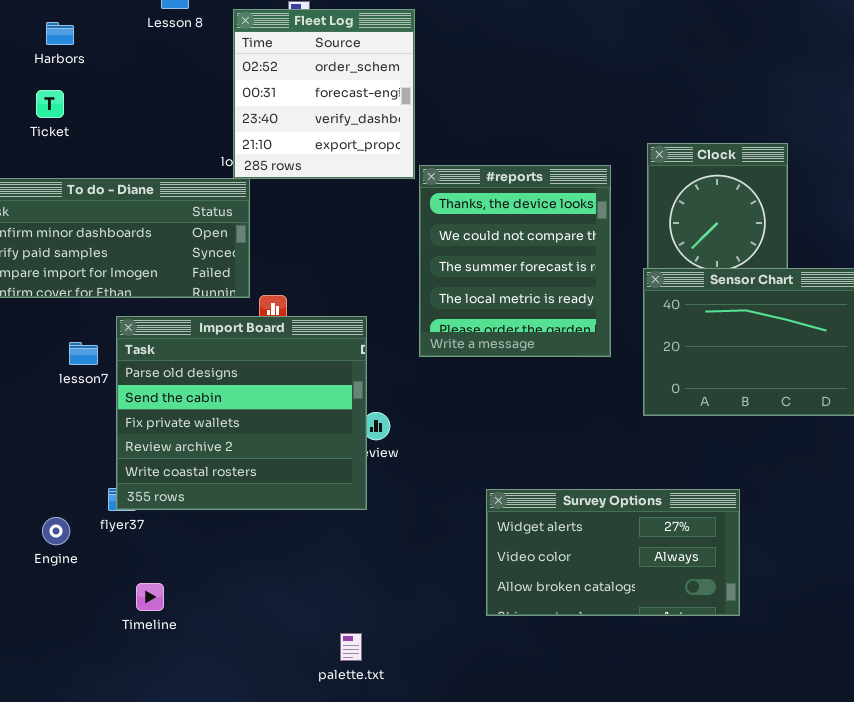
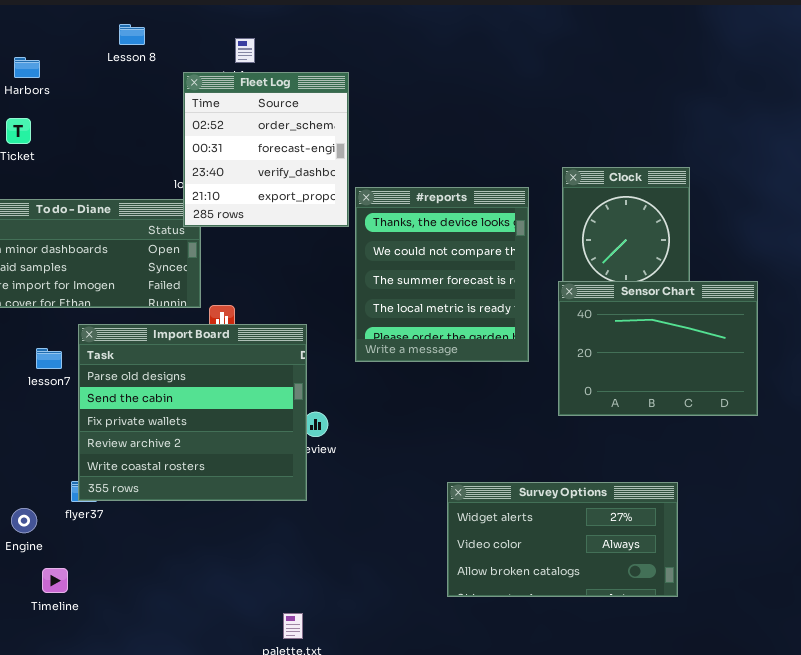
Fleet Log: [233,9,415,179] -> [183,72,349,227], moved
Survey Options: [486,489,740,616] -> [447,482,678,597], moved
Timeline: [136,583,164,611] -> [42,568,68,593], moved

